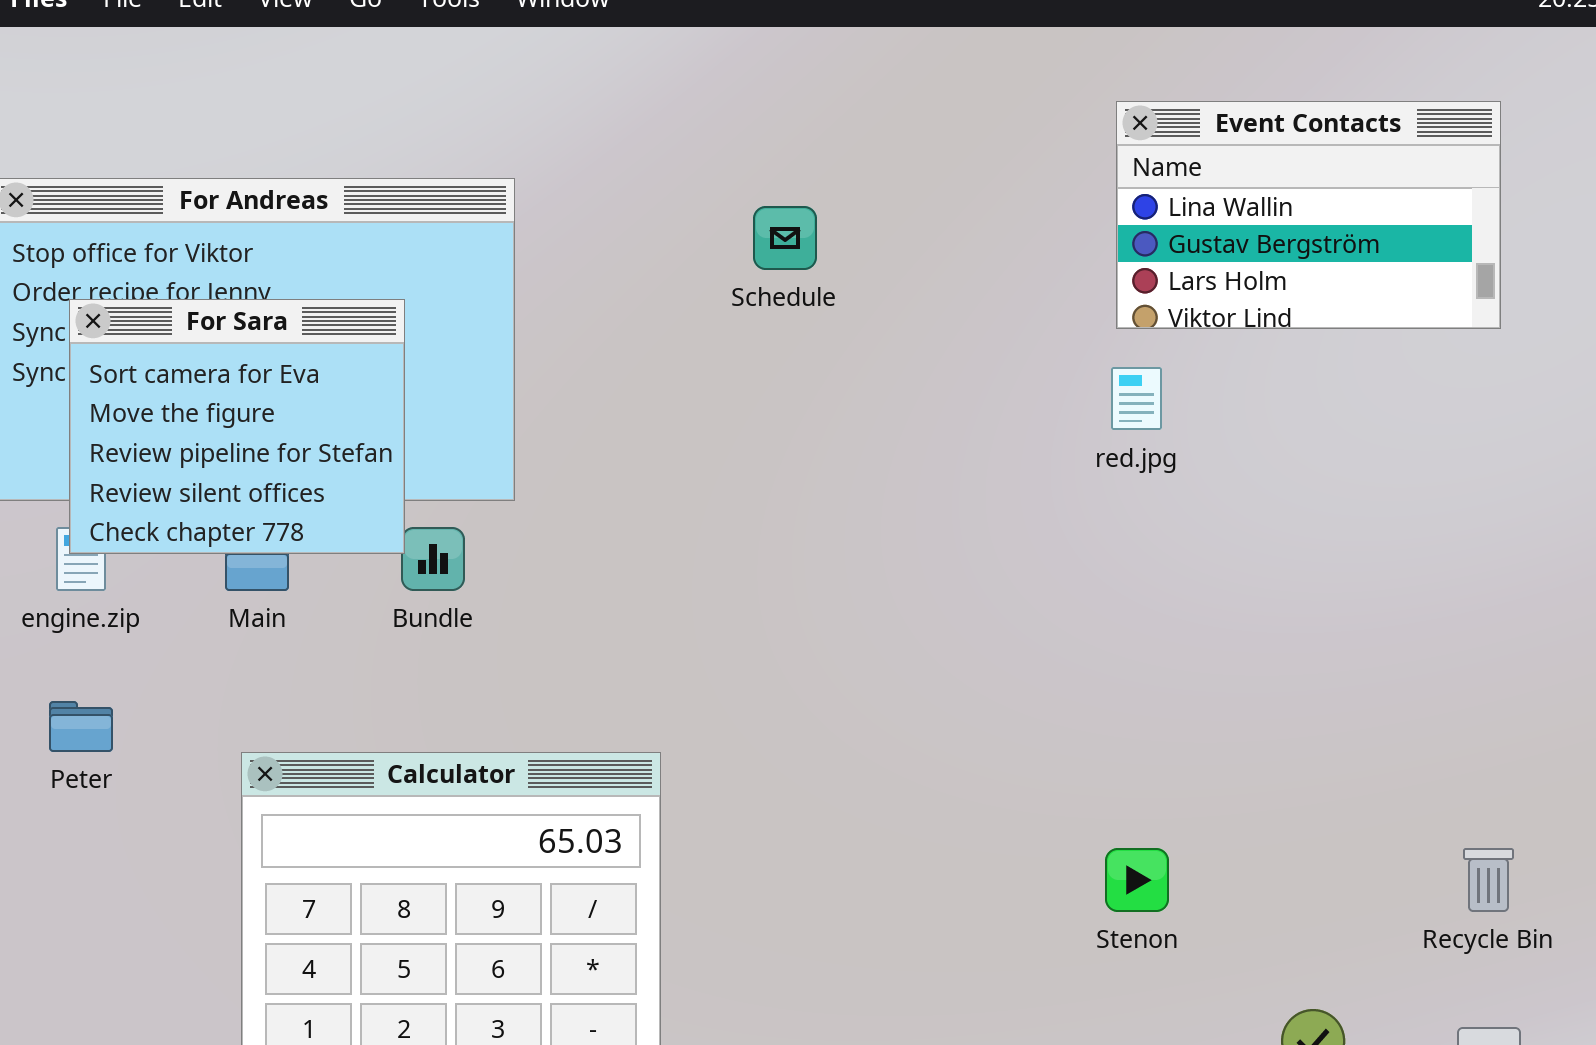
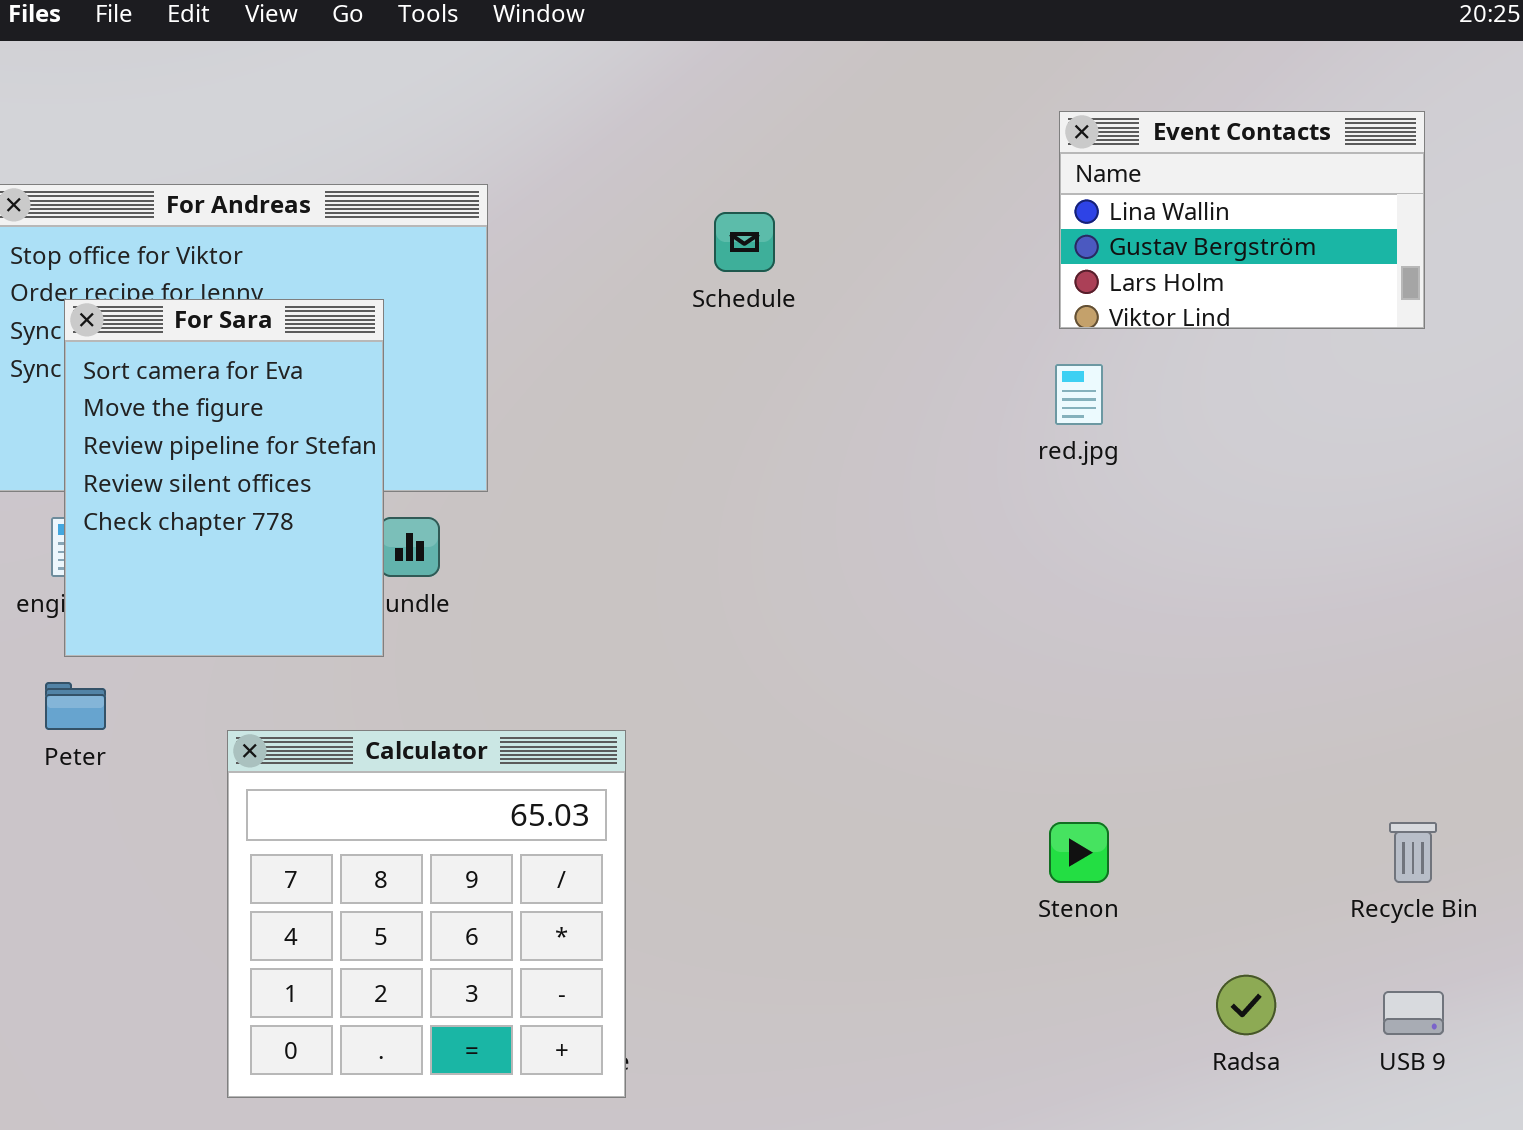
For Sara: [69,299,405,554] -> [64,299,384,657], resized

